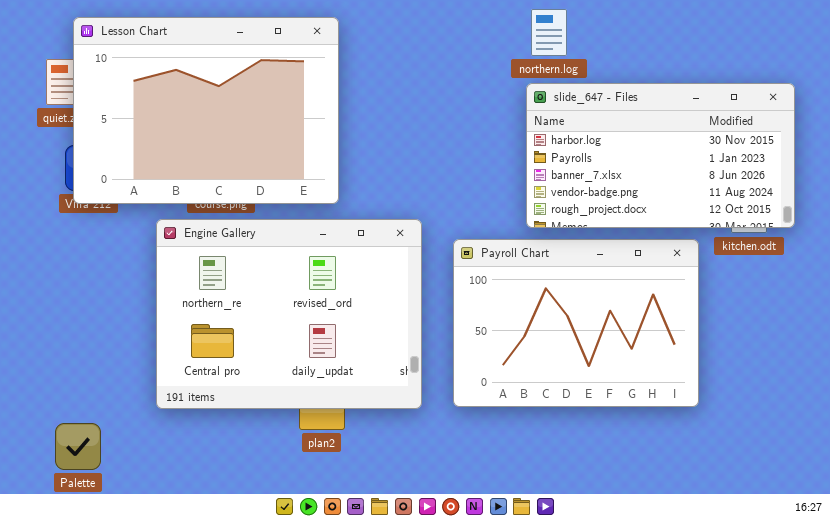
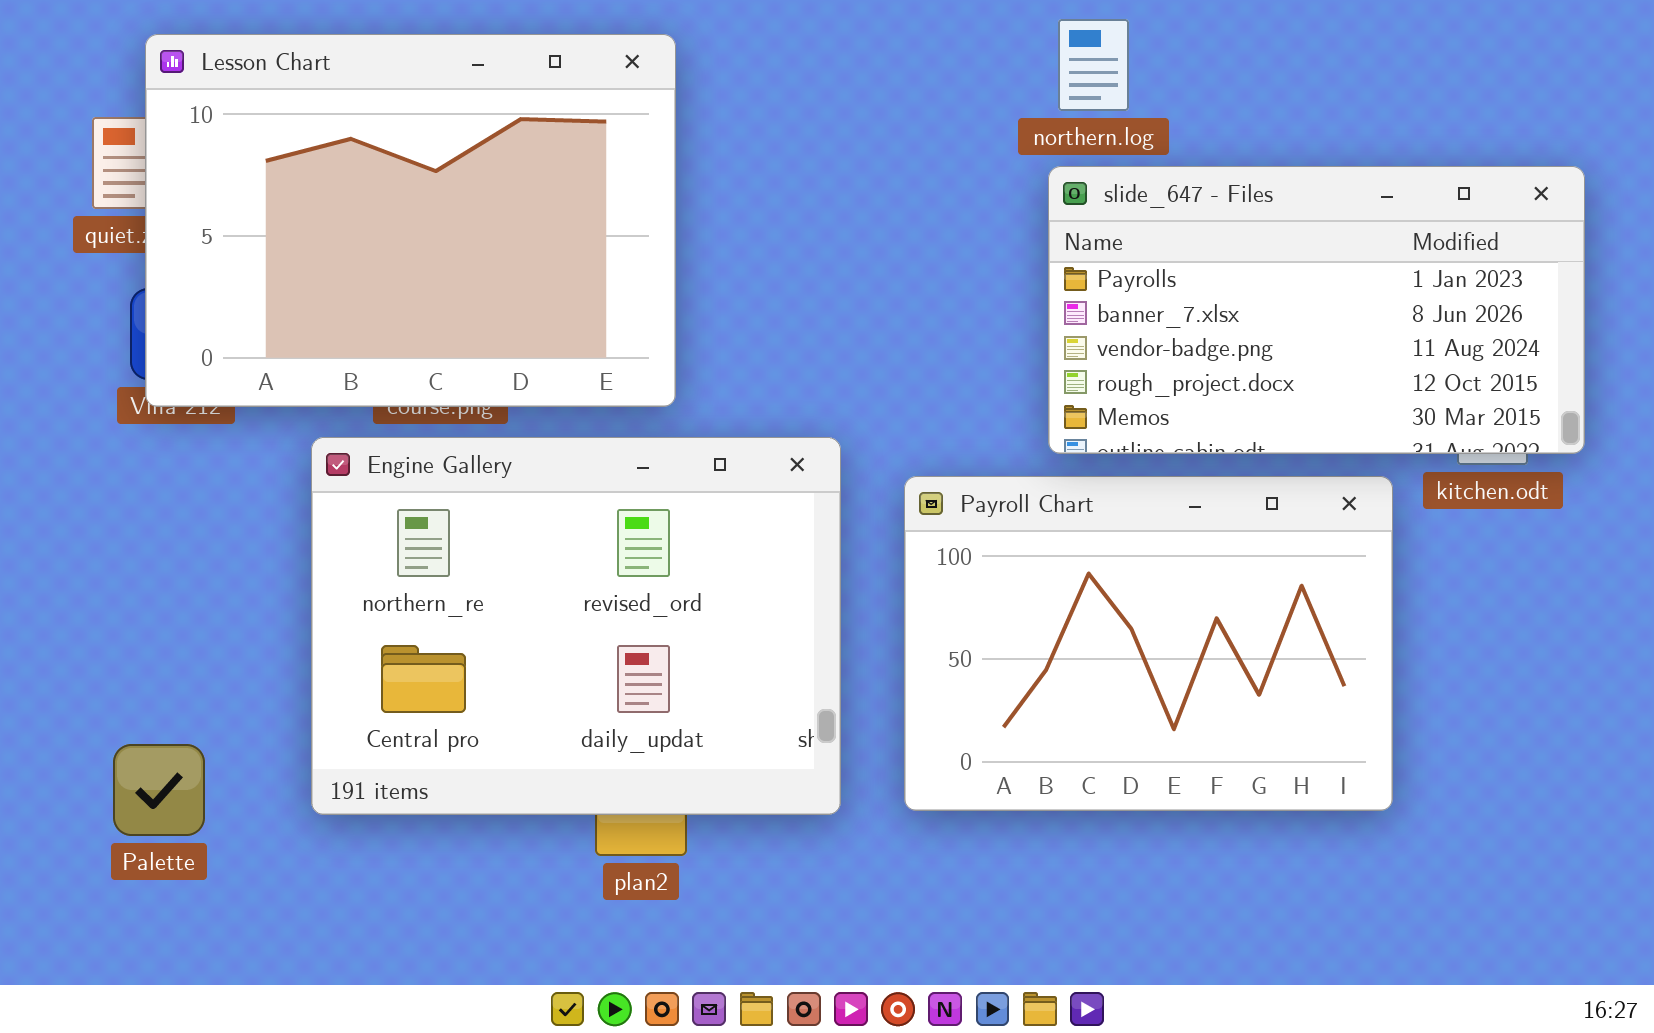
slide_647 - Files: [526,83,795,228] -> [1048,166,1585,454], scrolled down 1 row
Palette: [55,423,101,470] -> [113,744,205,836], moved

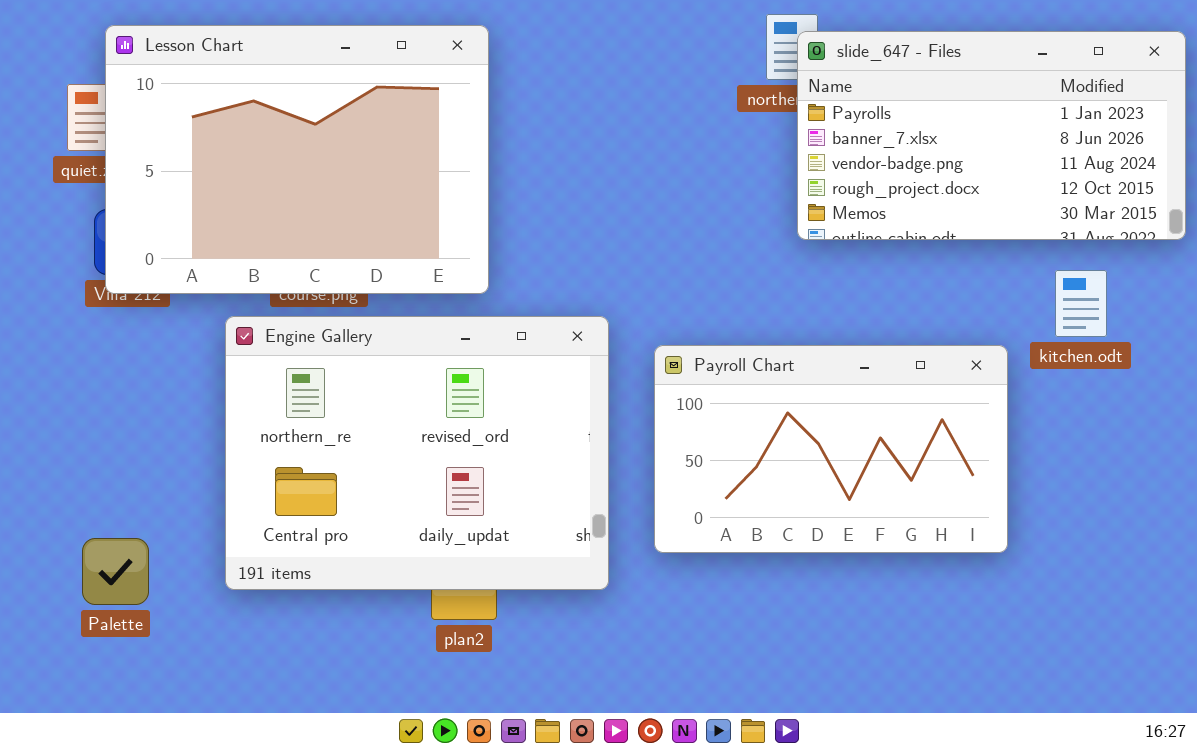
slide_647 - Files: [1048,166,1585,454] -> [797,31,1186,240], moved
Payroll Chart: [904,476,1393,811] -> [654,345,1008,553], resized

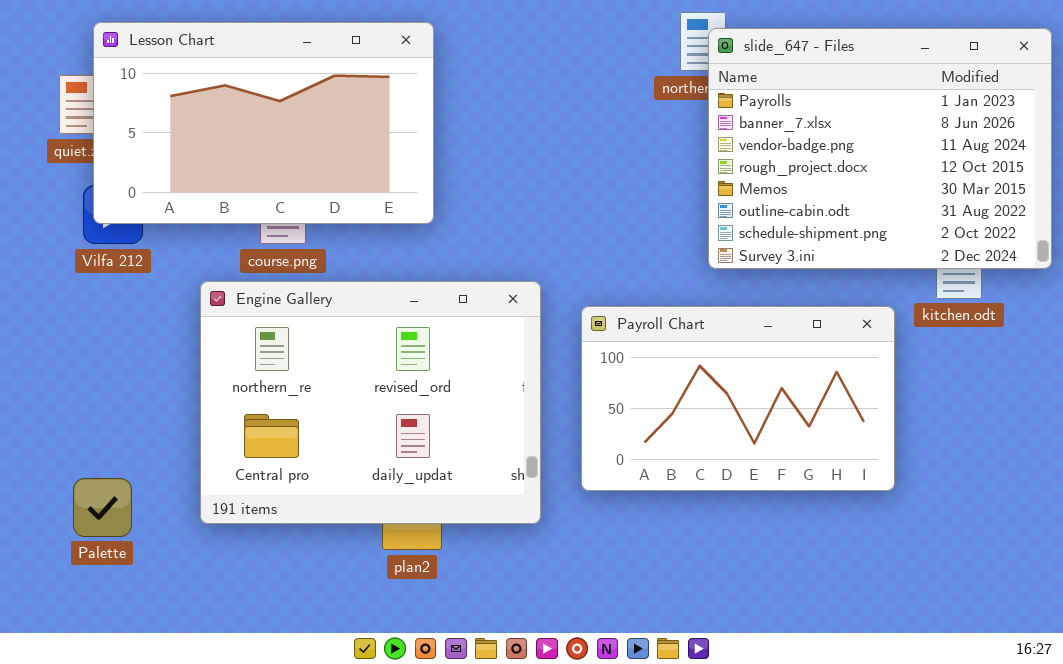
Lesson Chart: [105,25,489,294] -> [93,22,434,224], resized
slide_647 - Files: [797,31,1186,240] -> [708,28,1052,269], resized

